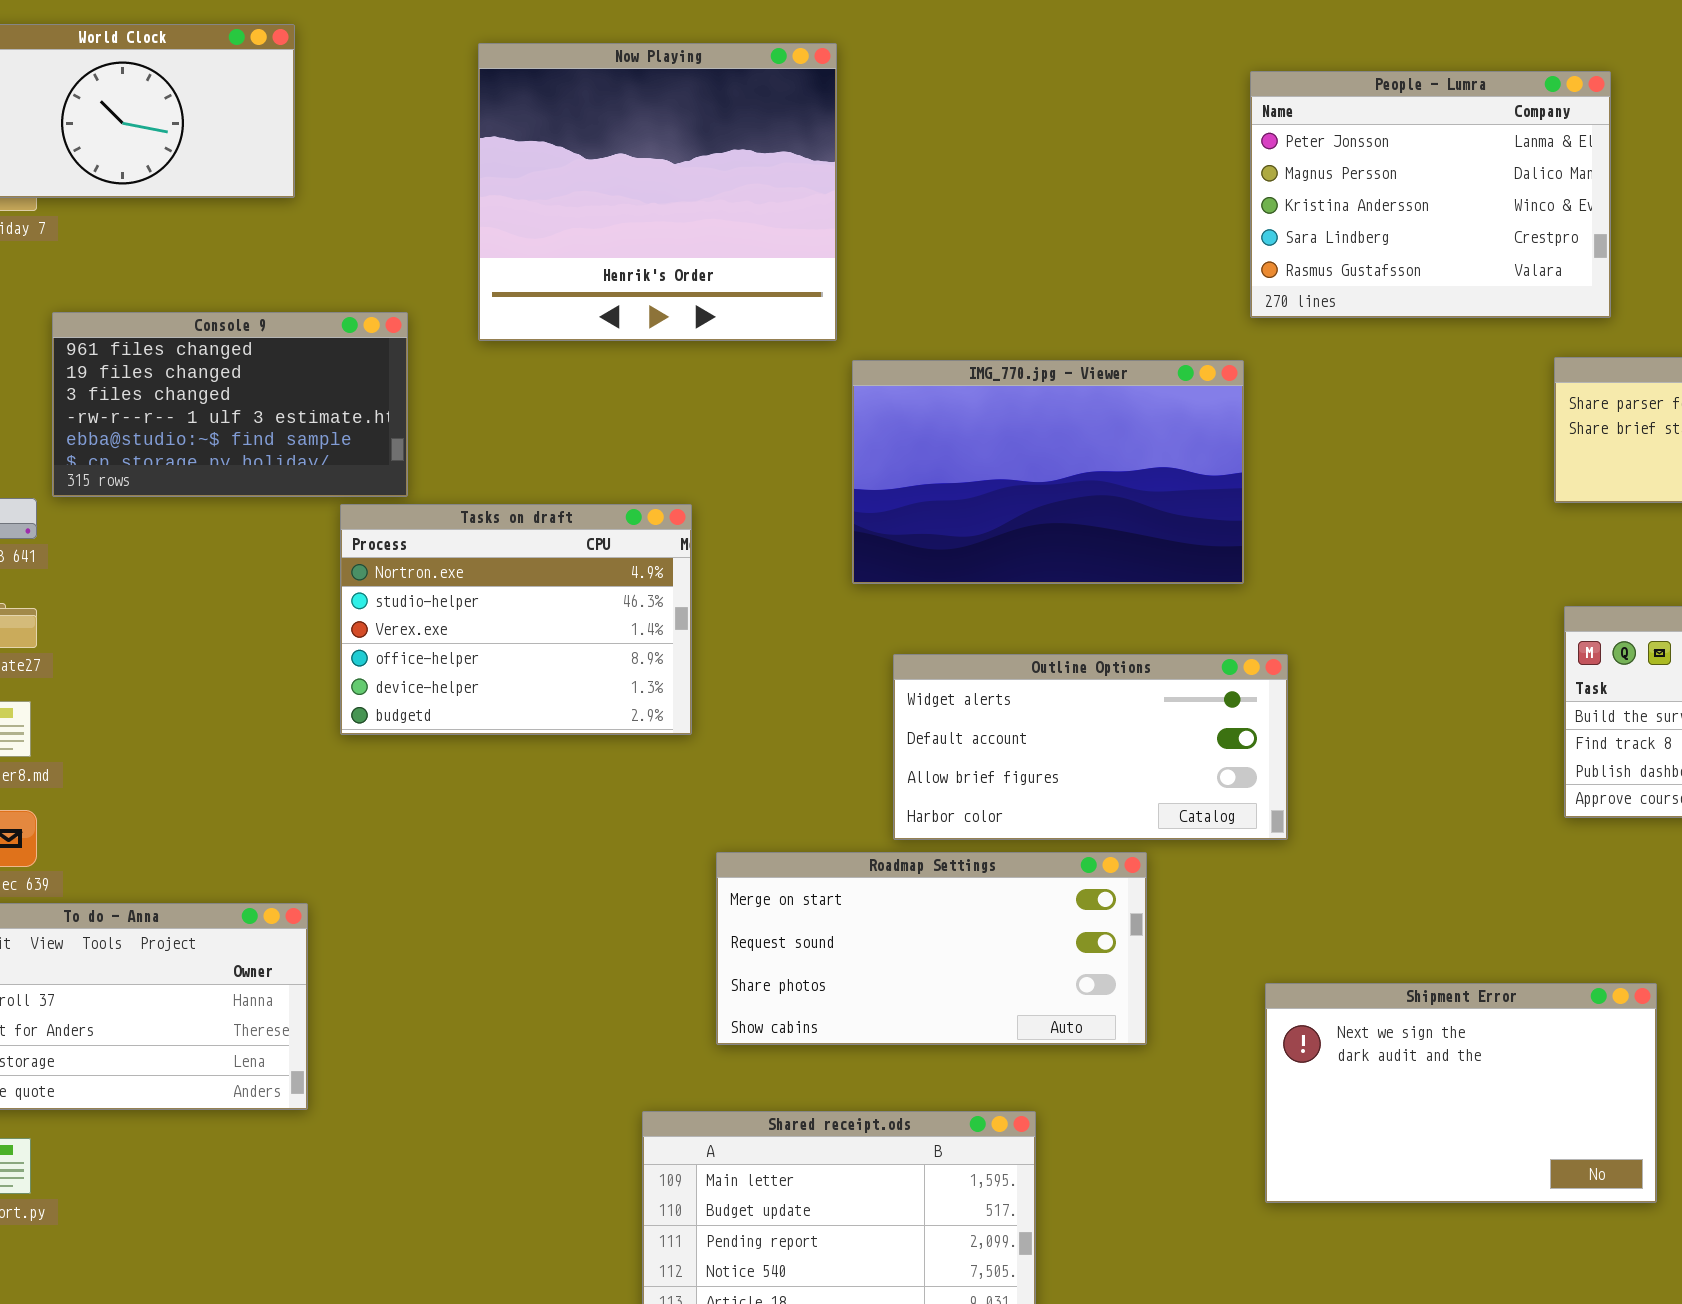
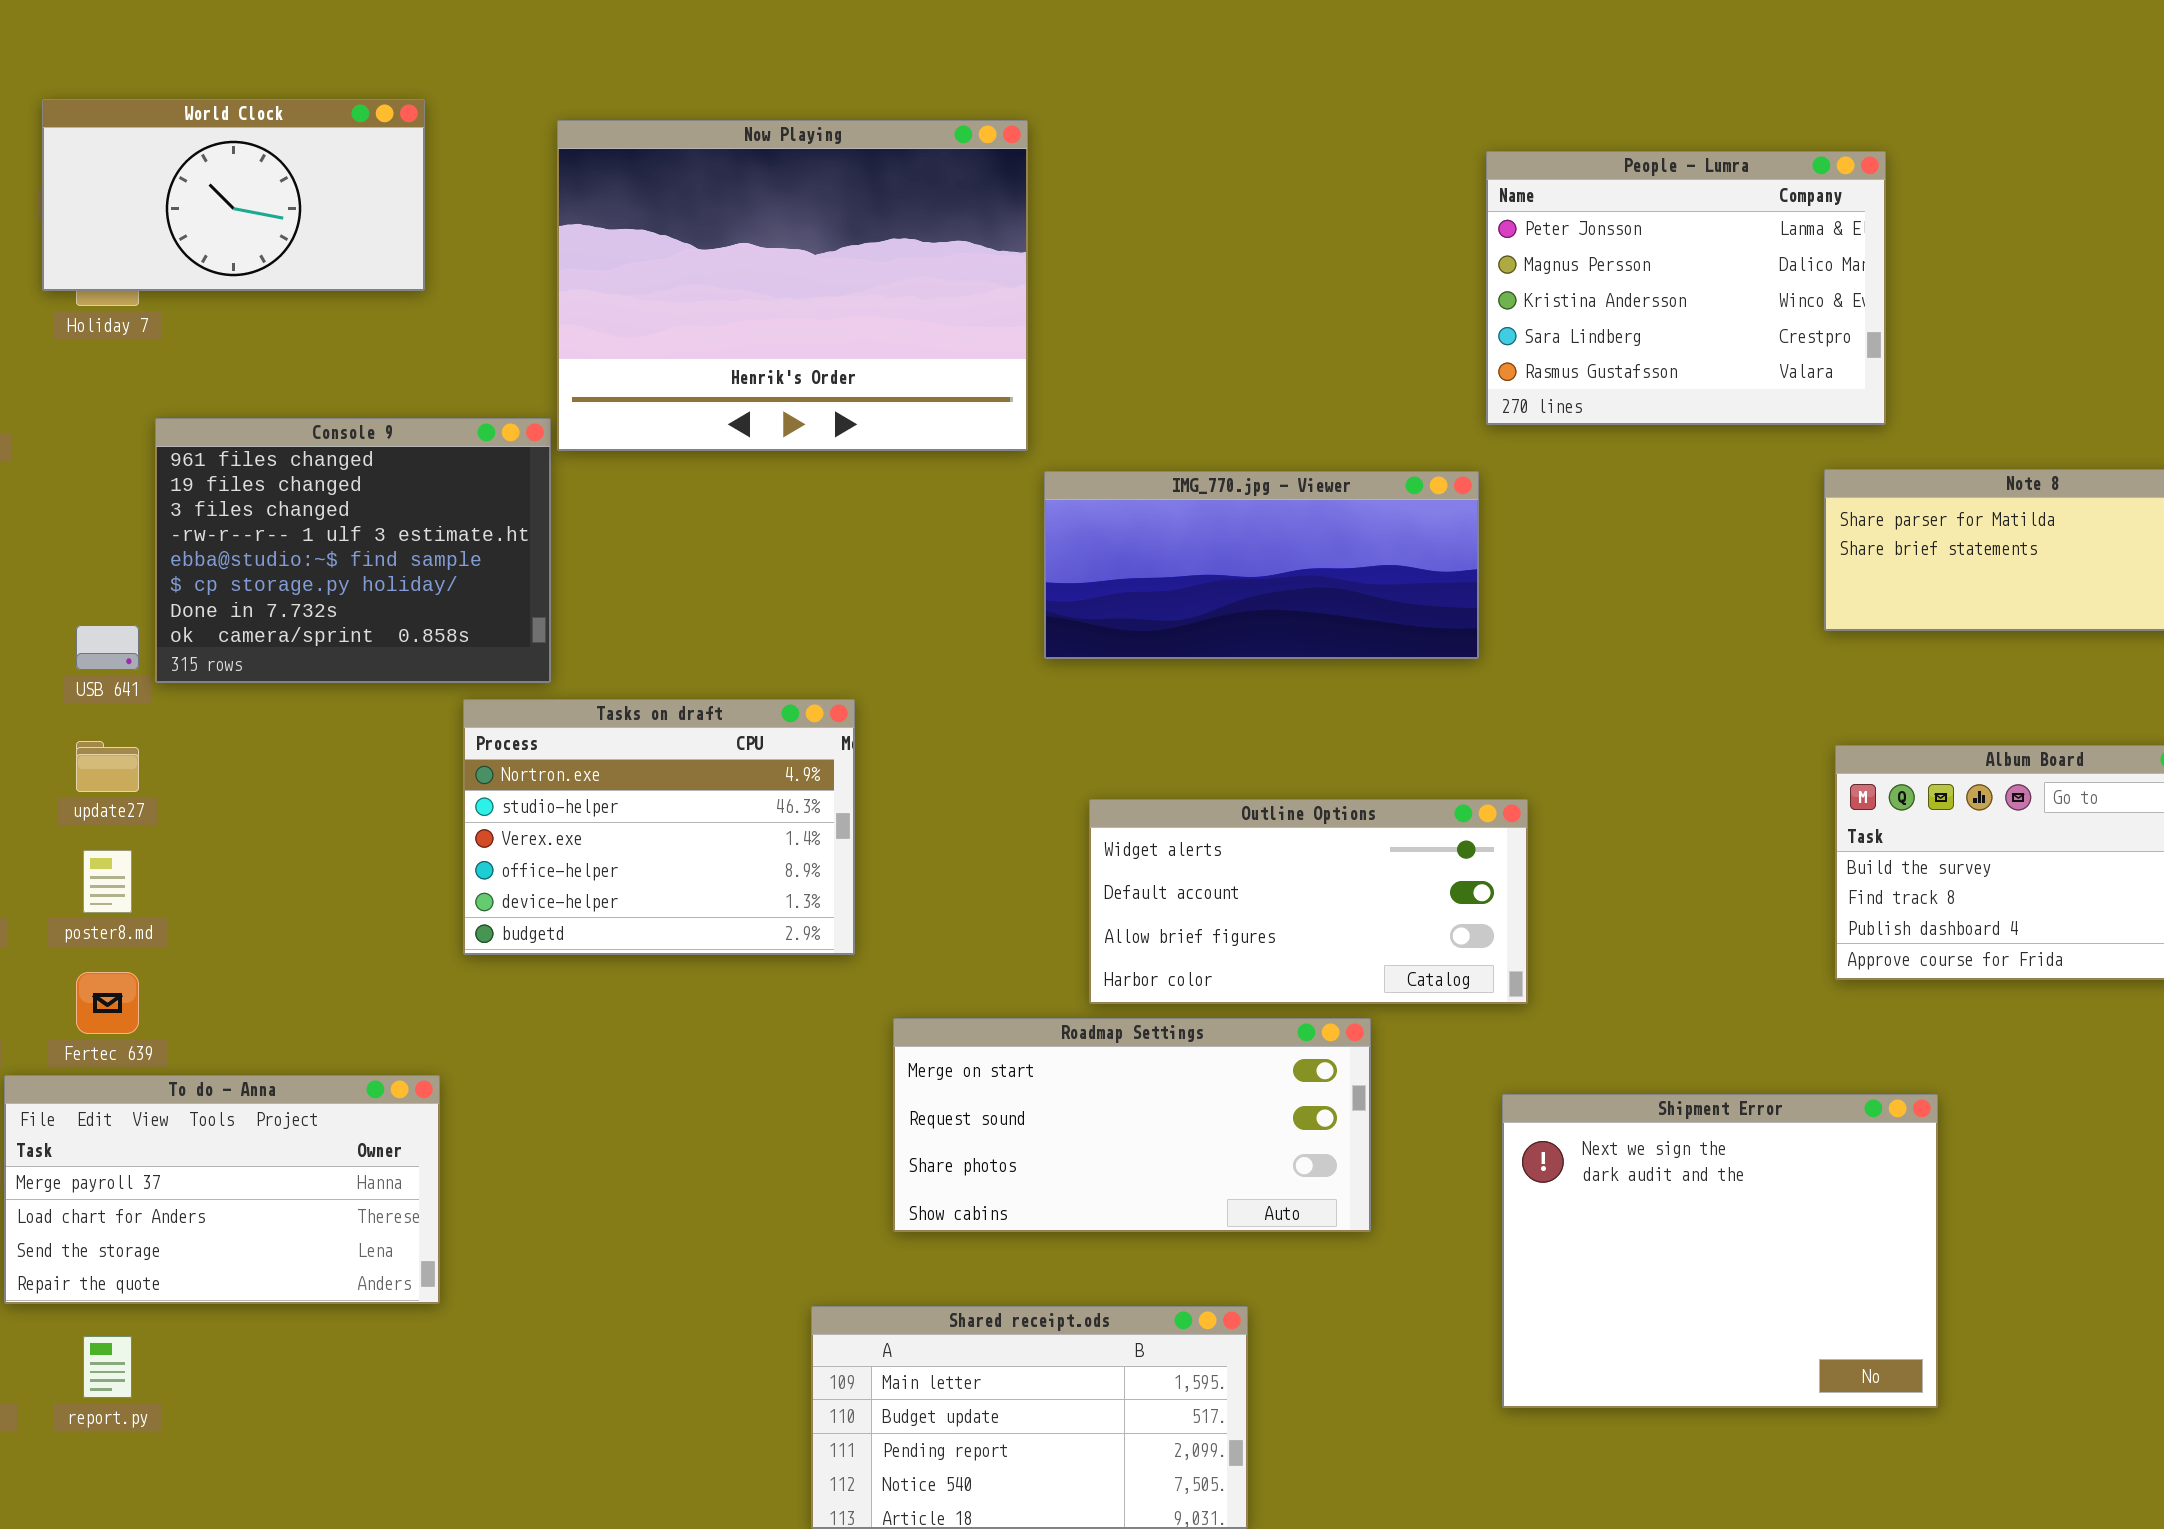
Now Playing: [478,43,837,341] -> [557,120,1028,451], resized
Console 9: [52,312,408,497] -> [155,418,551,683], resized
IMG_770.jpg - Viewer: [852,360,1244,584] -> [1044,471,1479,659], resized
Tasks on draft: [340,504,692,735] -> [463,699,855,955], moved
Shipment Error: [1265,983,1657,1203] -> [1502,1094,1938,1408], resized

